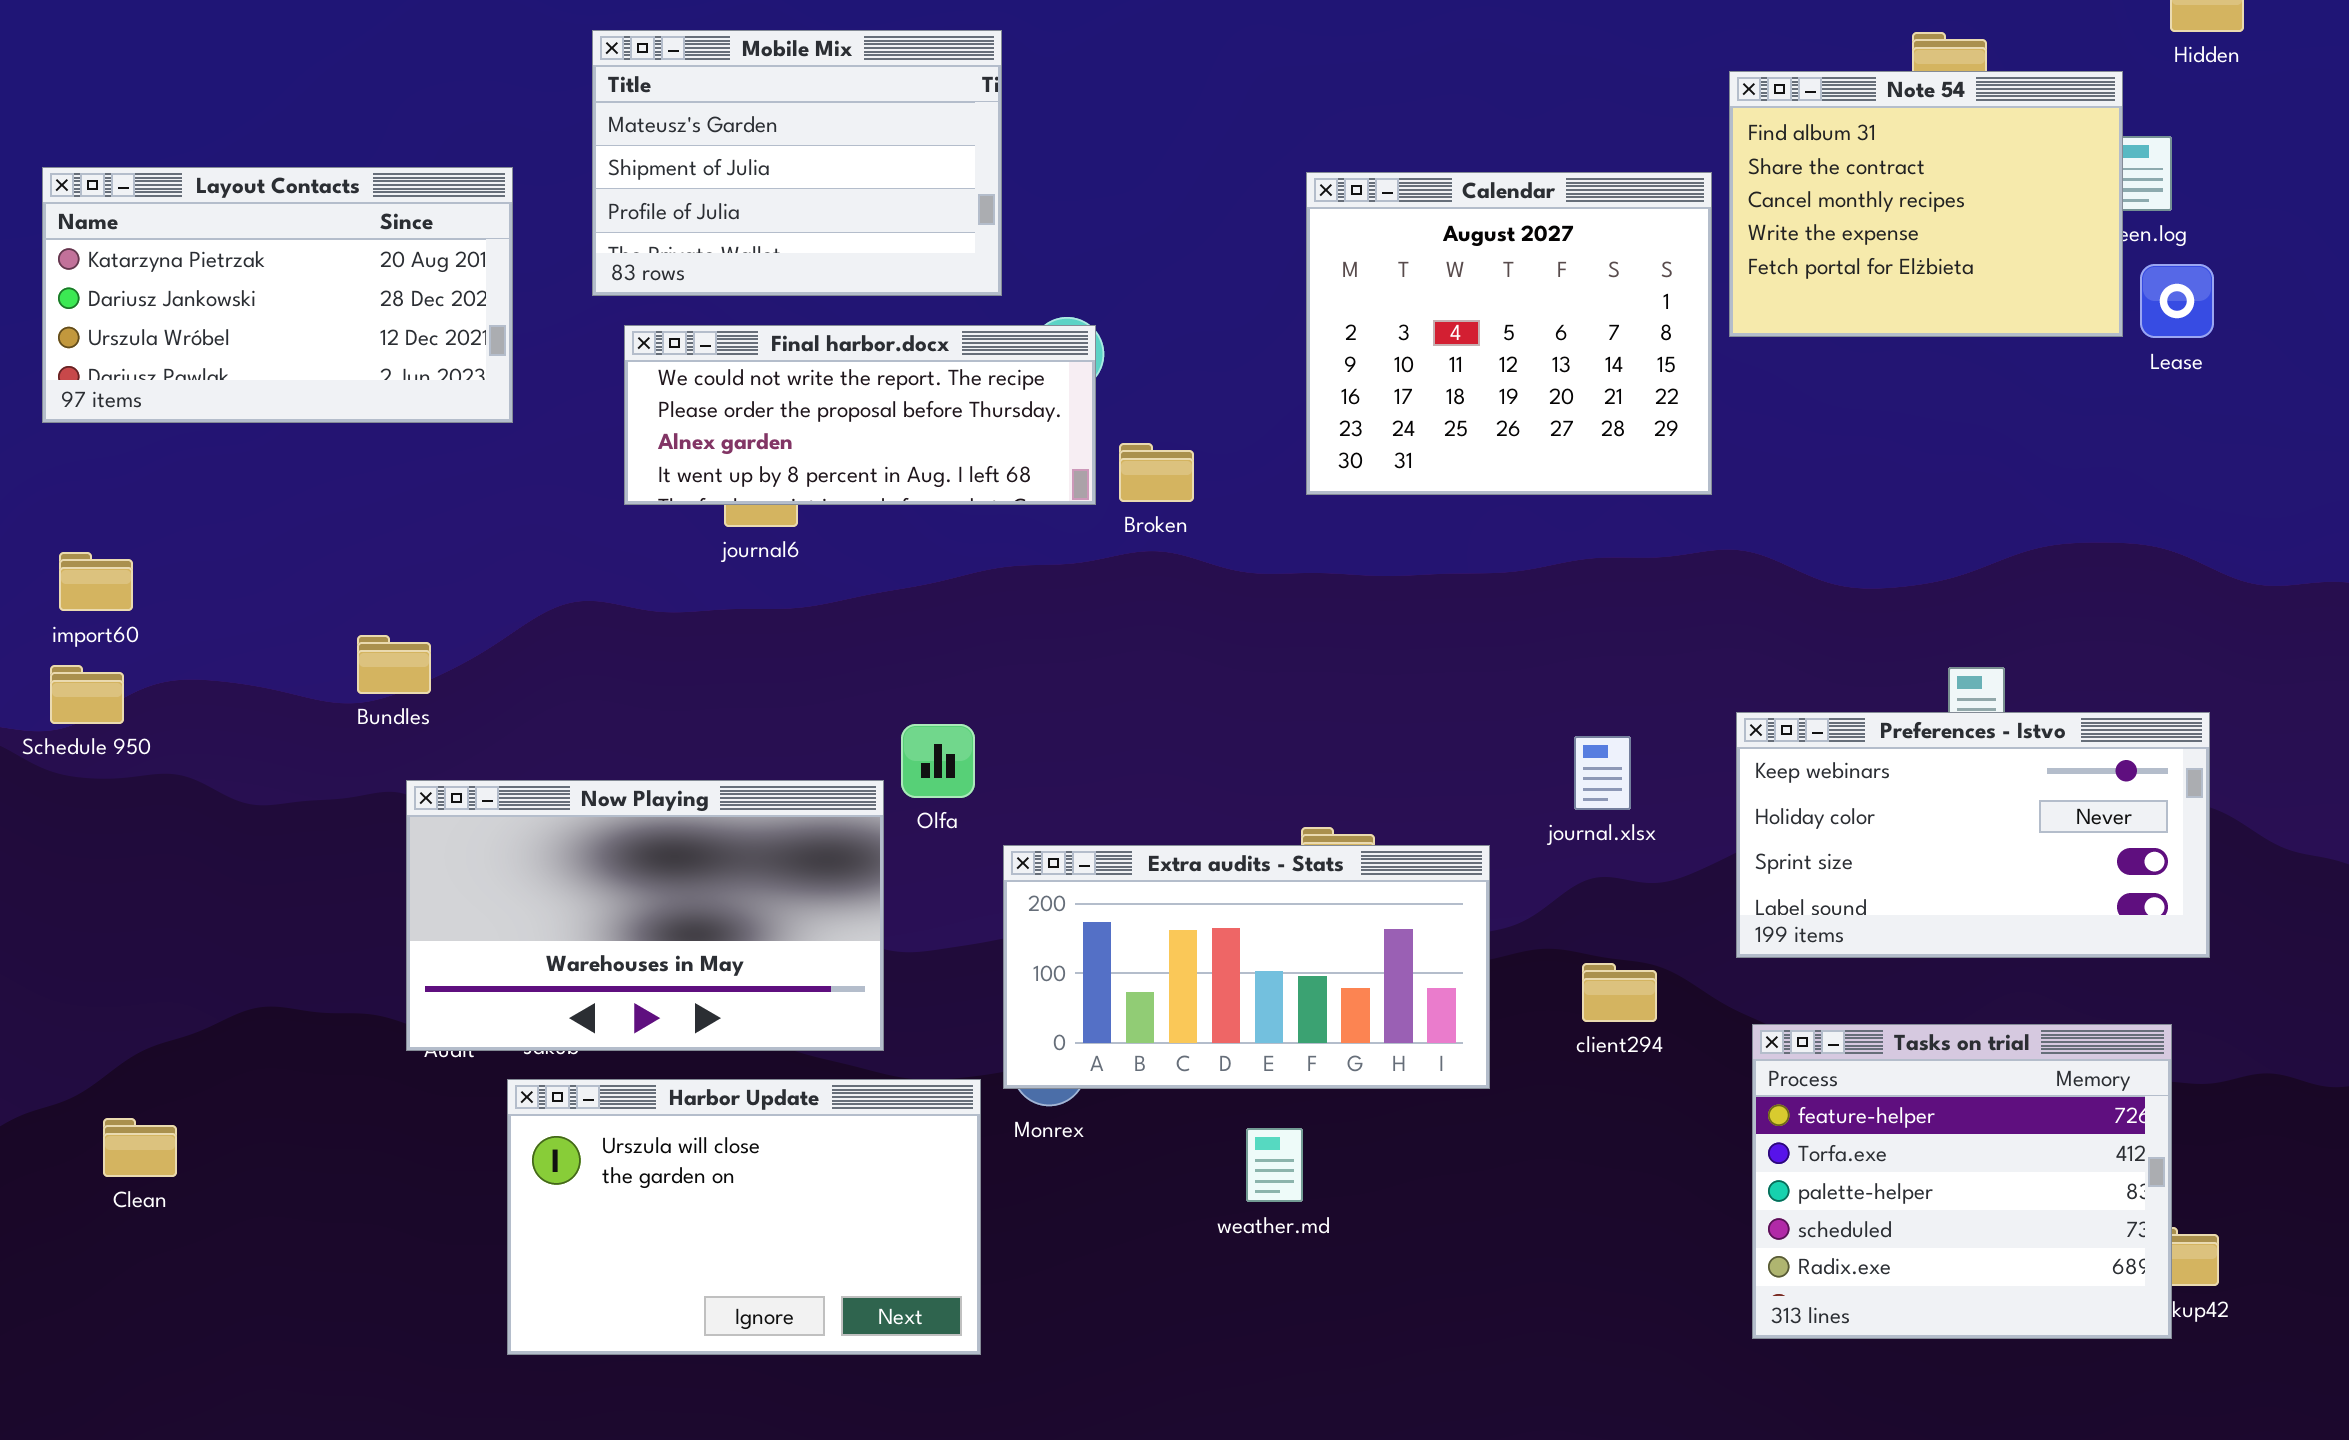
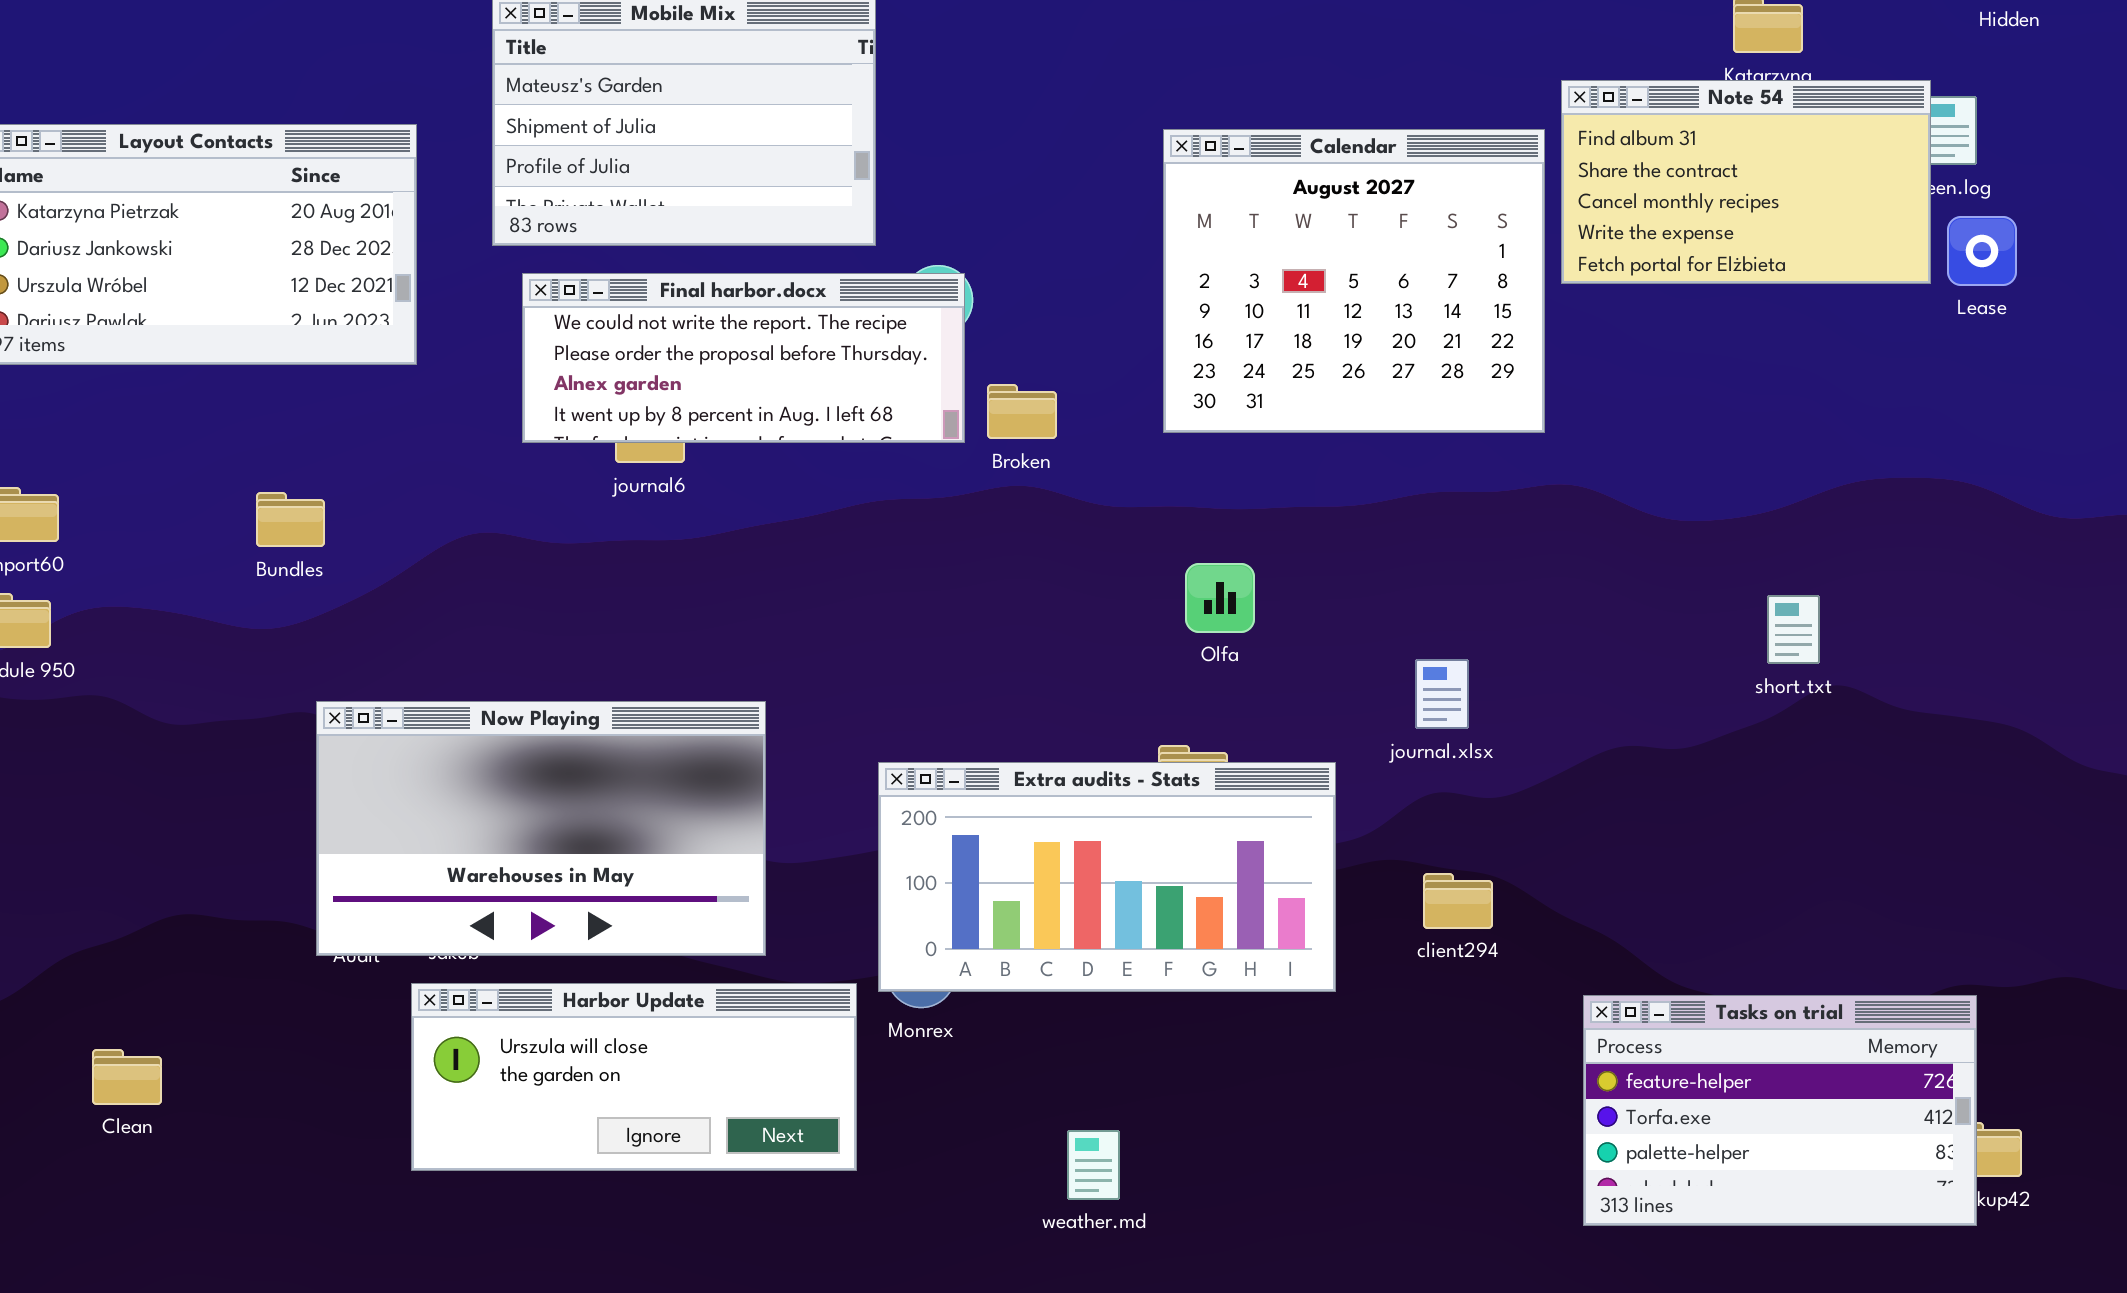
Note 54: [1729,71,2123,337] -> [1561,80,1931,284], resized
Bundles: [357,635,431,694] -> [256,492,325,547], moved
Preferences - Istvo: [1736,712,2210,958] -> none, closed
Olfa: [901,724,975,798] -> [1185,563,1255,633], moved
Tasks on trial: [1752,1024,2172,1339] -> [1583,995,1977,1226], resized
Harbor Update: [507,1079,981,1355] -> [411,983,857,1171], resized
Clean: [103,1118,177,1177] -> [92,1049,162,1105], moved
weather.md: [1246,1128,1303,1202] -> [1067,1130,1120,1200], moved

